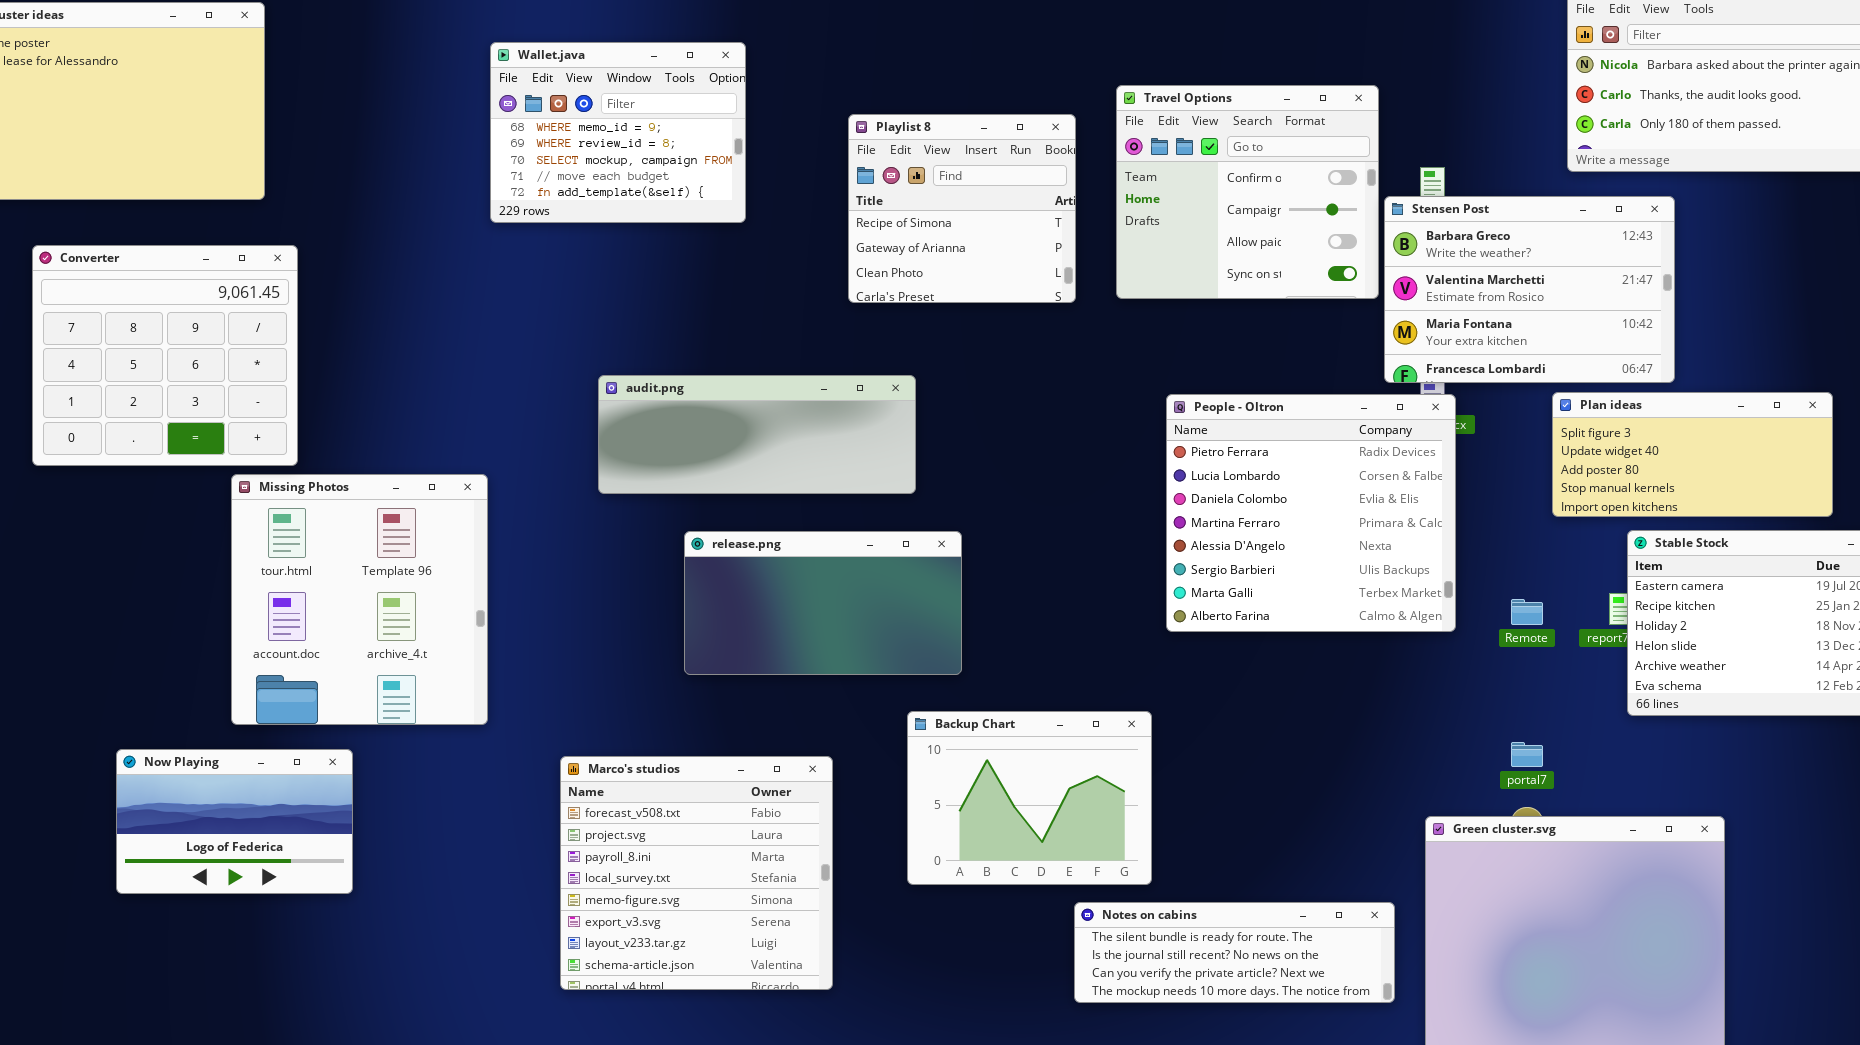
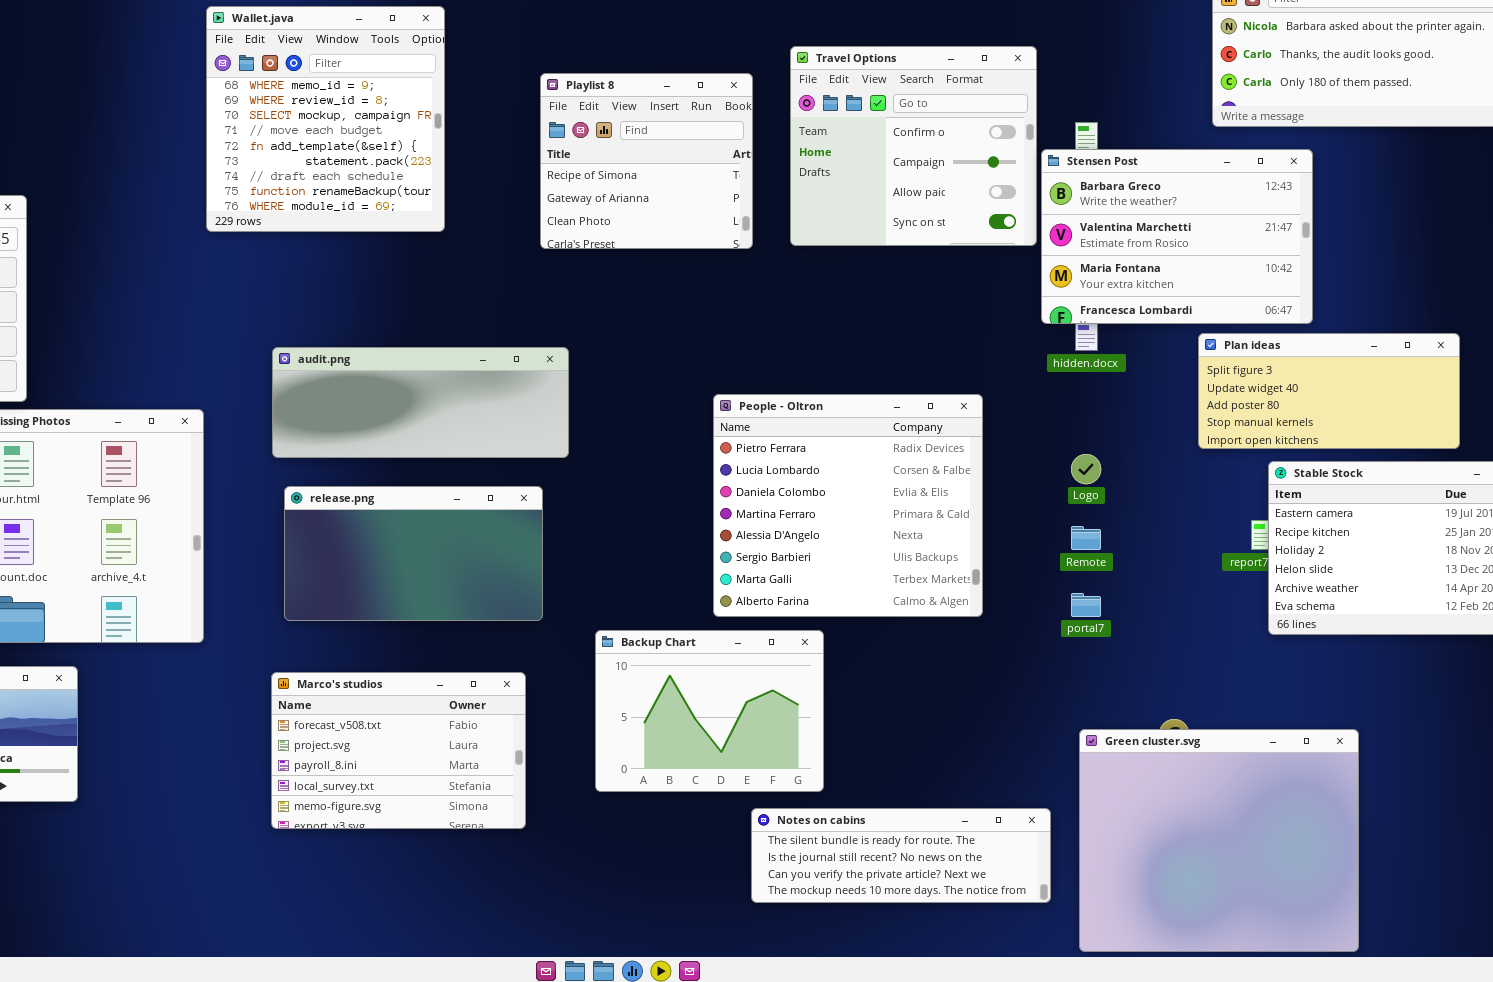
Wallet.java: [490,42,746,223] -> [206,6,445,232], resized
audit.png: [598,375,916,494] -> [272,347,569,458], moved
People - Oltron: [1166,394,1456,632] -> [713,394,983,617], moved
release.png: [684,531,962,675] -> [284,486,543,621], moved
Remote: [1511,599,1543,625] -> [1071,526,1101,550], moved
portal7: [1511,742,1543,767] -> [1071,593,1101,617], moved
Marco's studios: [560,756,833,990] -> [271,672,526,829], resized

